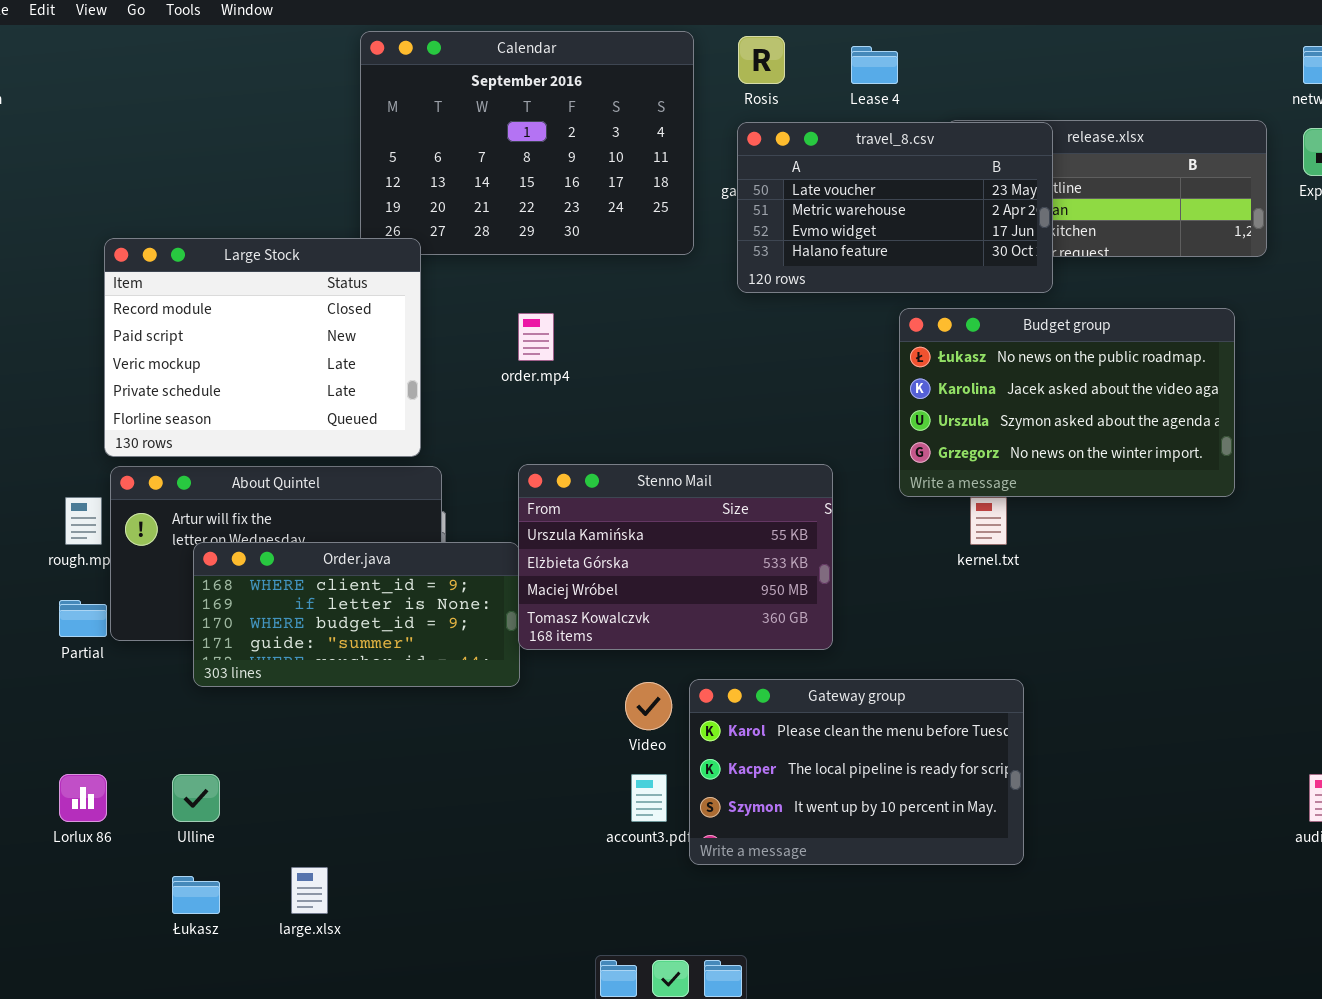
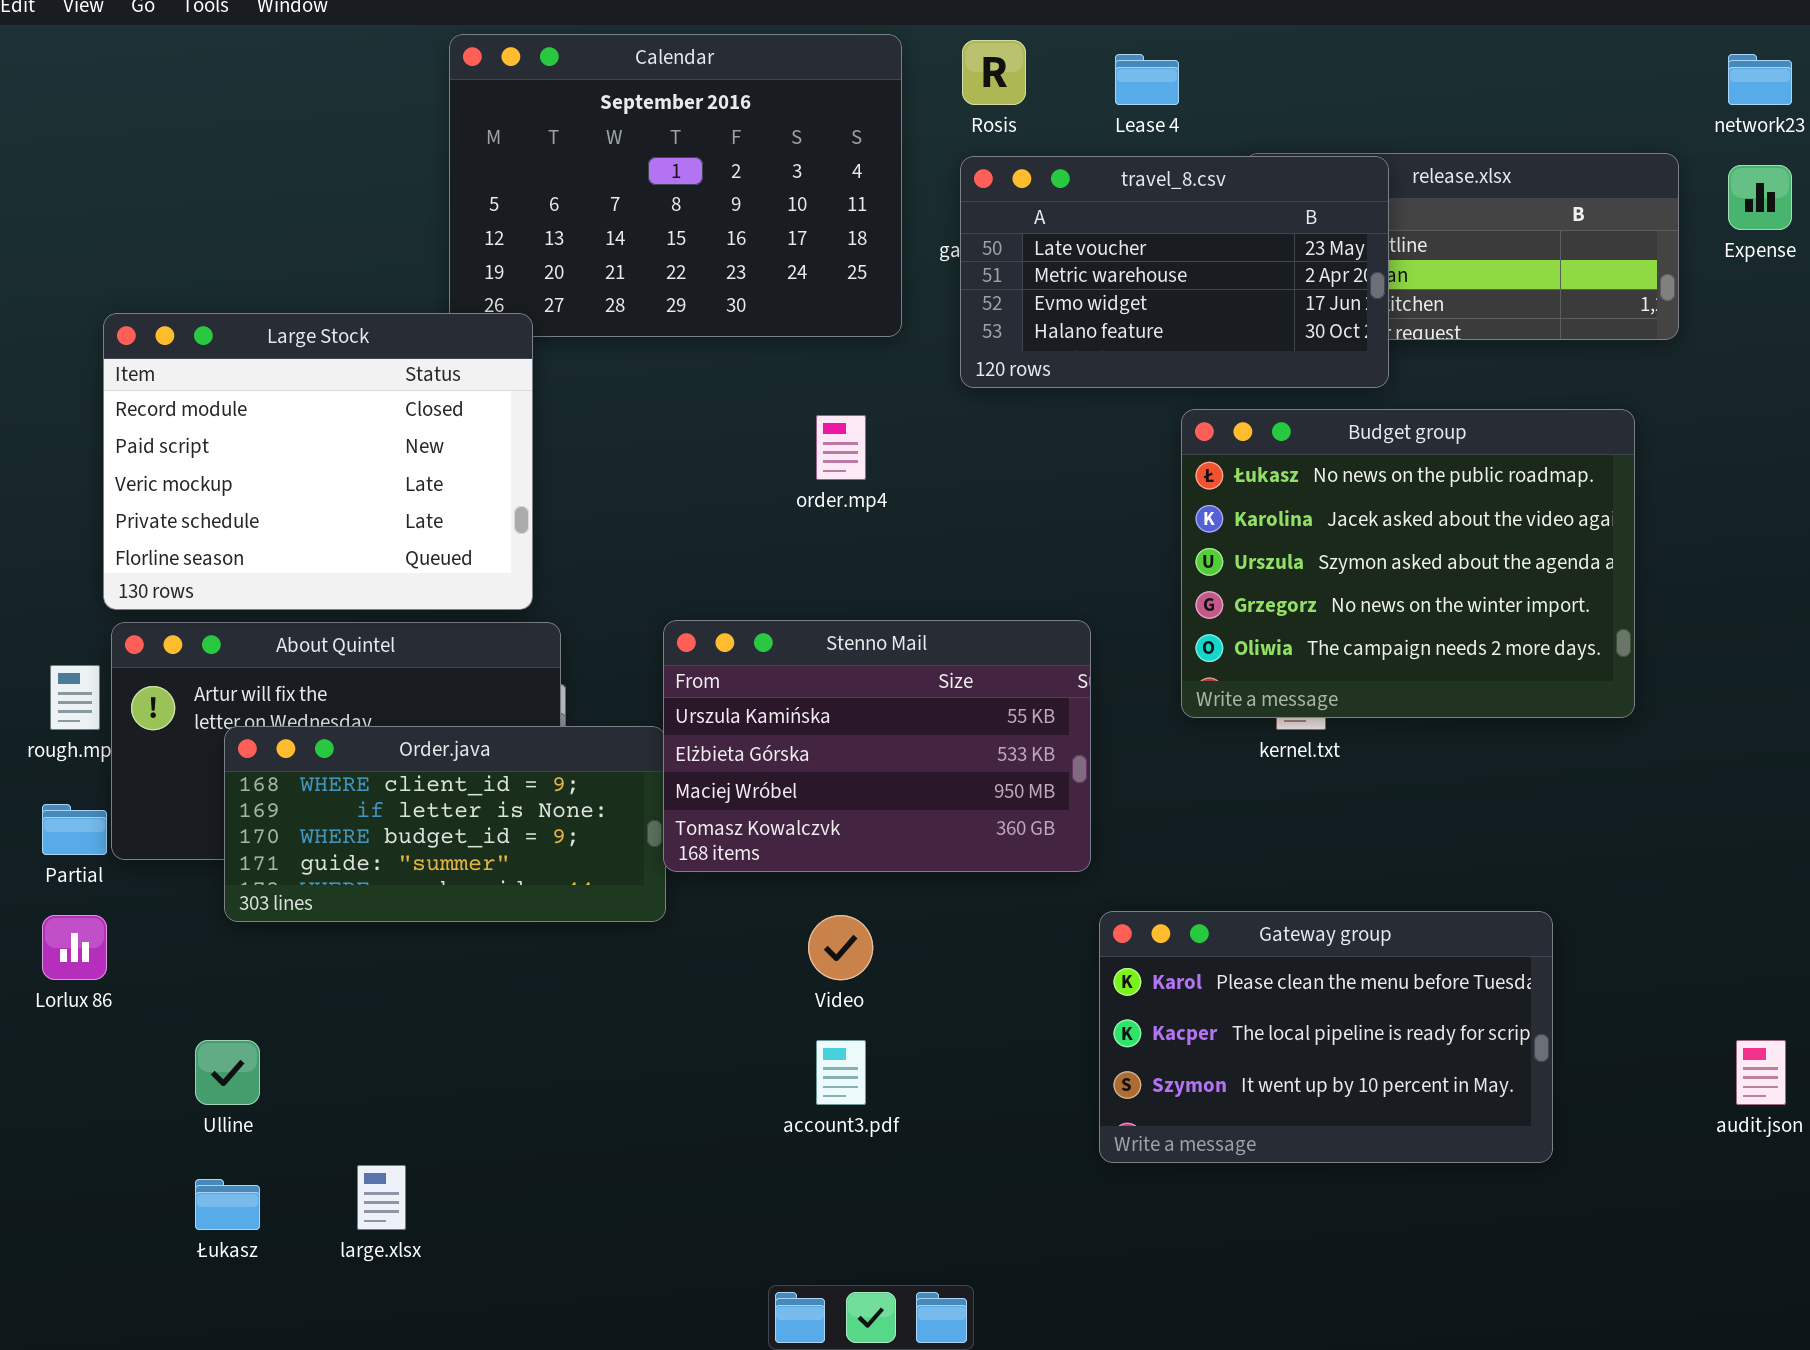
Budget group: [899,308,1235,497] -> [1181,409,1635,718], resized
order.mp4: [518,313,554,361] -> [816,415,866,480], moved
Gateway group: [689,679,1024,865] -> [1099,911,1553,1163], moved
Lorlux 86: [59,774,107,822] -> [42,915,107,980], moved

